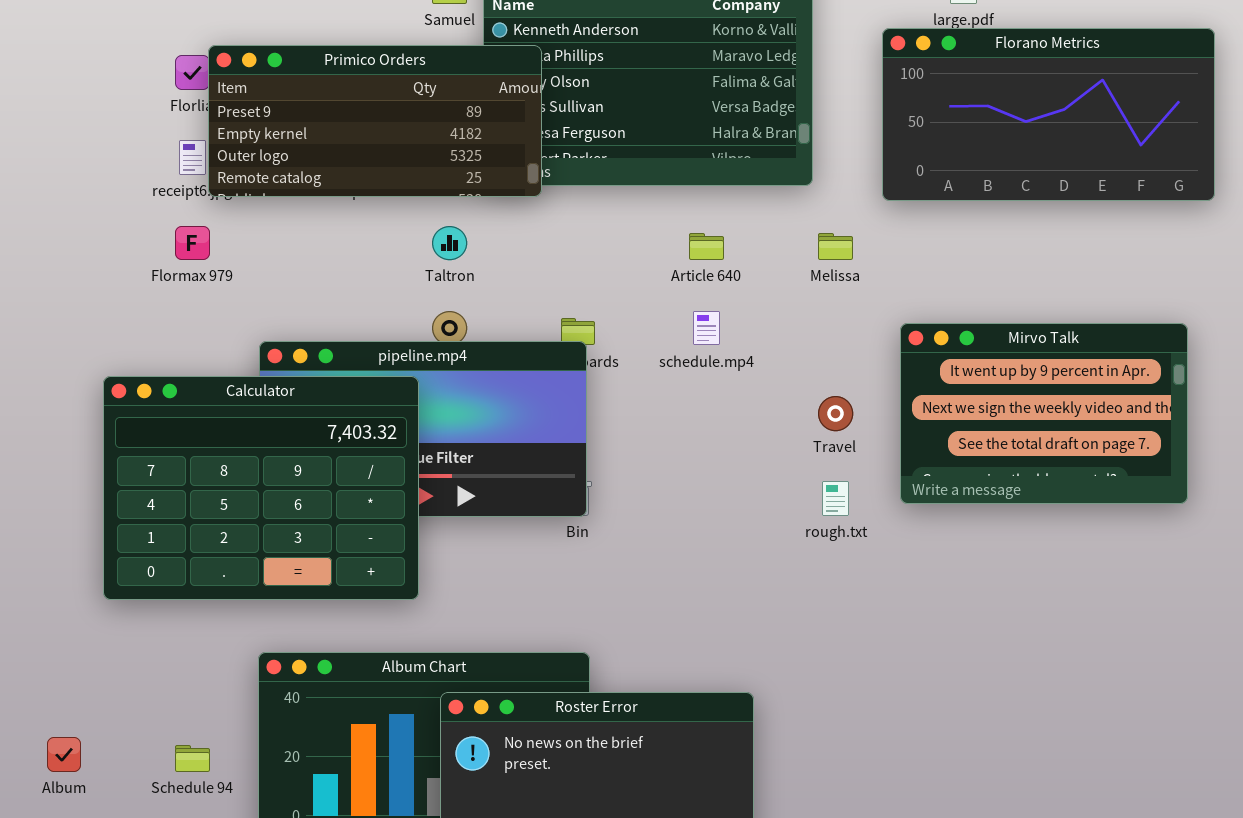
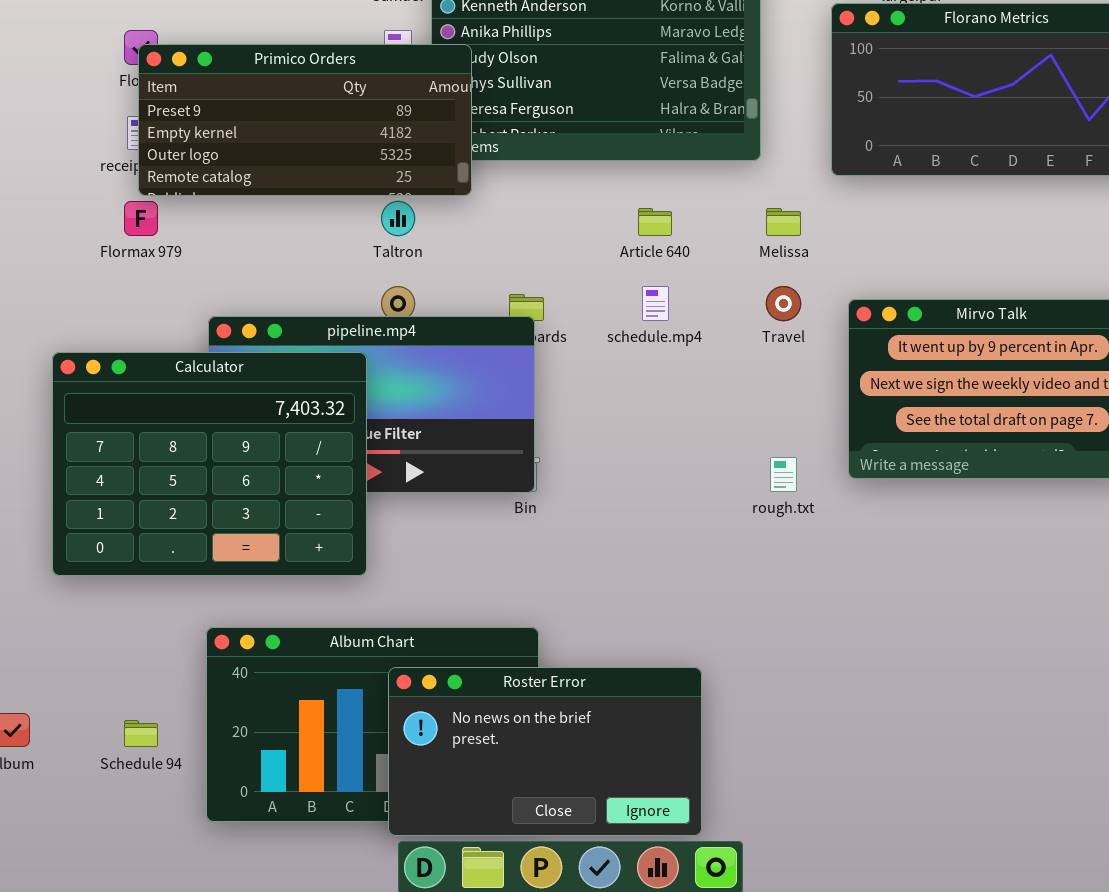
Primico Orders: [208,45,542,197] -> [138,44,472,196], moved
Travel: [818,396,853,431] -> [766,286,801,321], moved

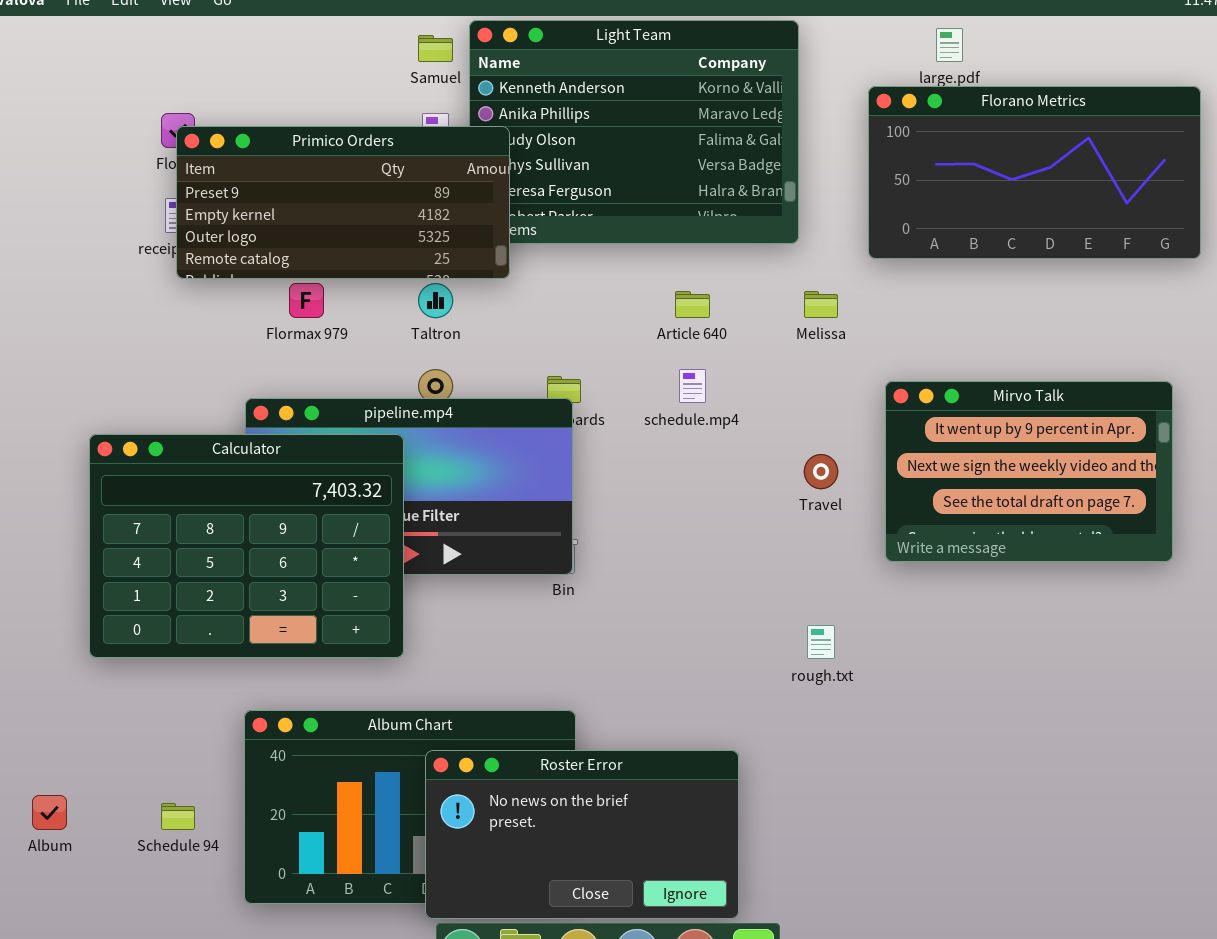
Flormax 979: [124,201,158,236] -> [289,283,324,318], moved
Travel: [766,286,801,321] -> [804,454,838,489], moved
rough.txt: [770,457,797,492] -> [807,625,835,659], moved

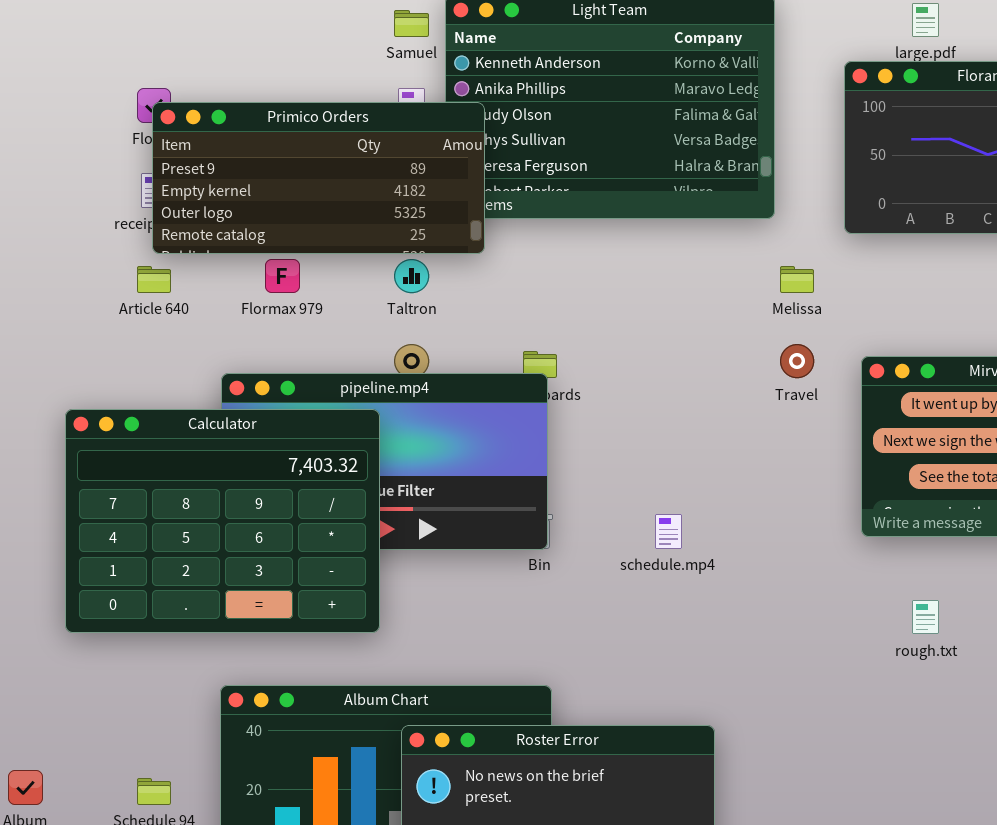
Article 640: [675,291,710,318] -> [137,266,171,293], moved
schedule.mp4: [679,369,706,403] -> [655,514,682,549], moved
Travel: [804,454,838,489] -> [780,344,814,378], moved
rough.txt: [807,625,835,659] -> [912,600,939,634], moved

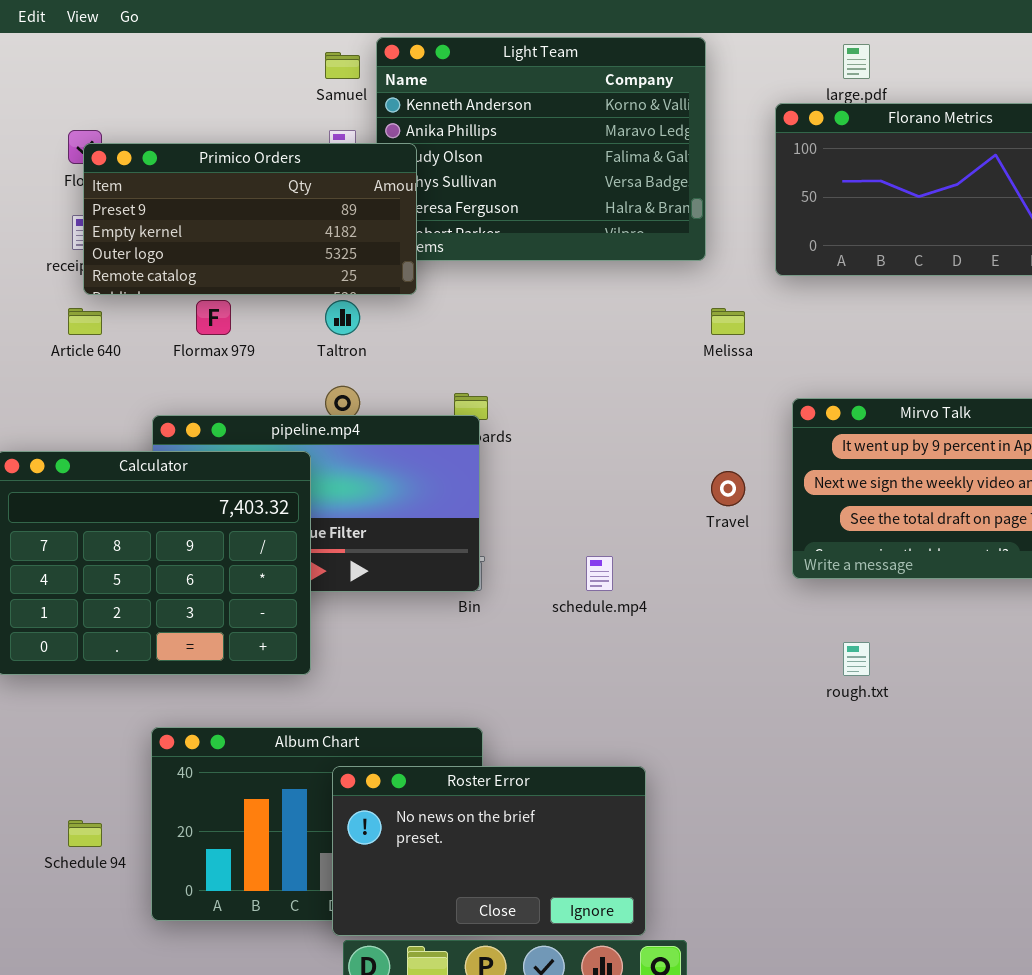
Travel: [780,344,814,378] -> [711,471,745,506], moved

